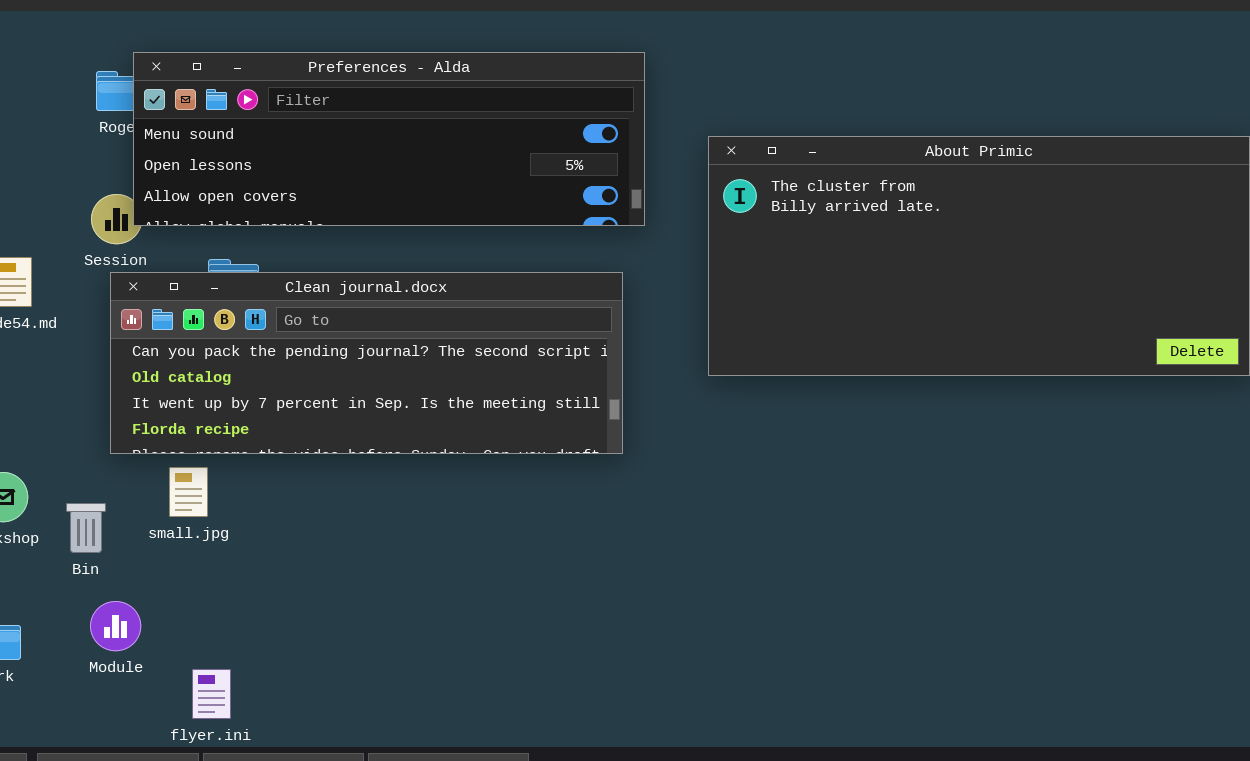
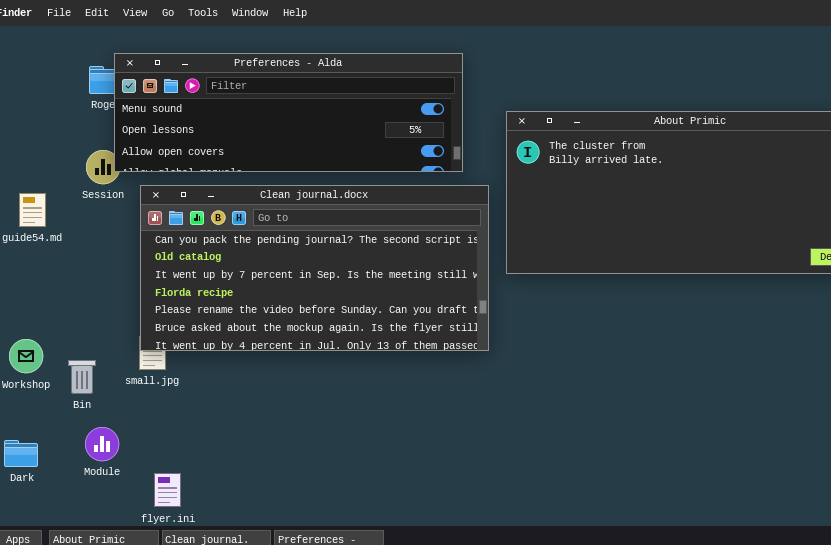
Clean journal.docx: [110,272,623,454] -> [140,185,489,351], moved, resized

